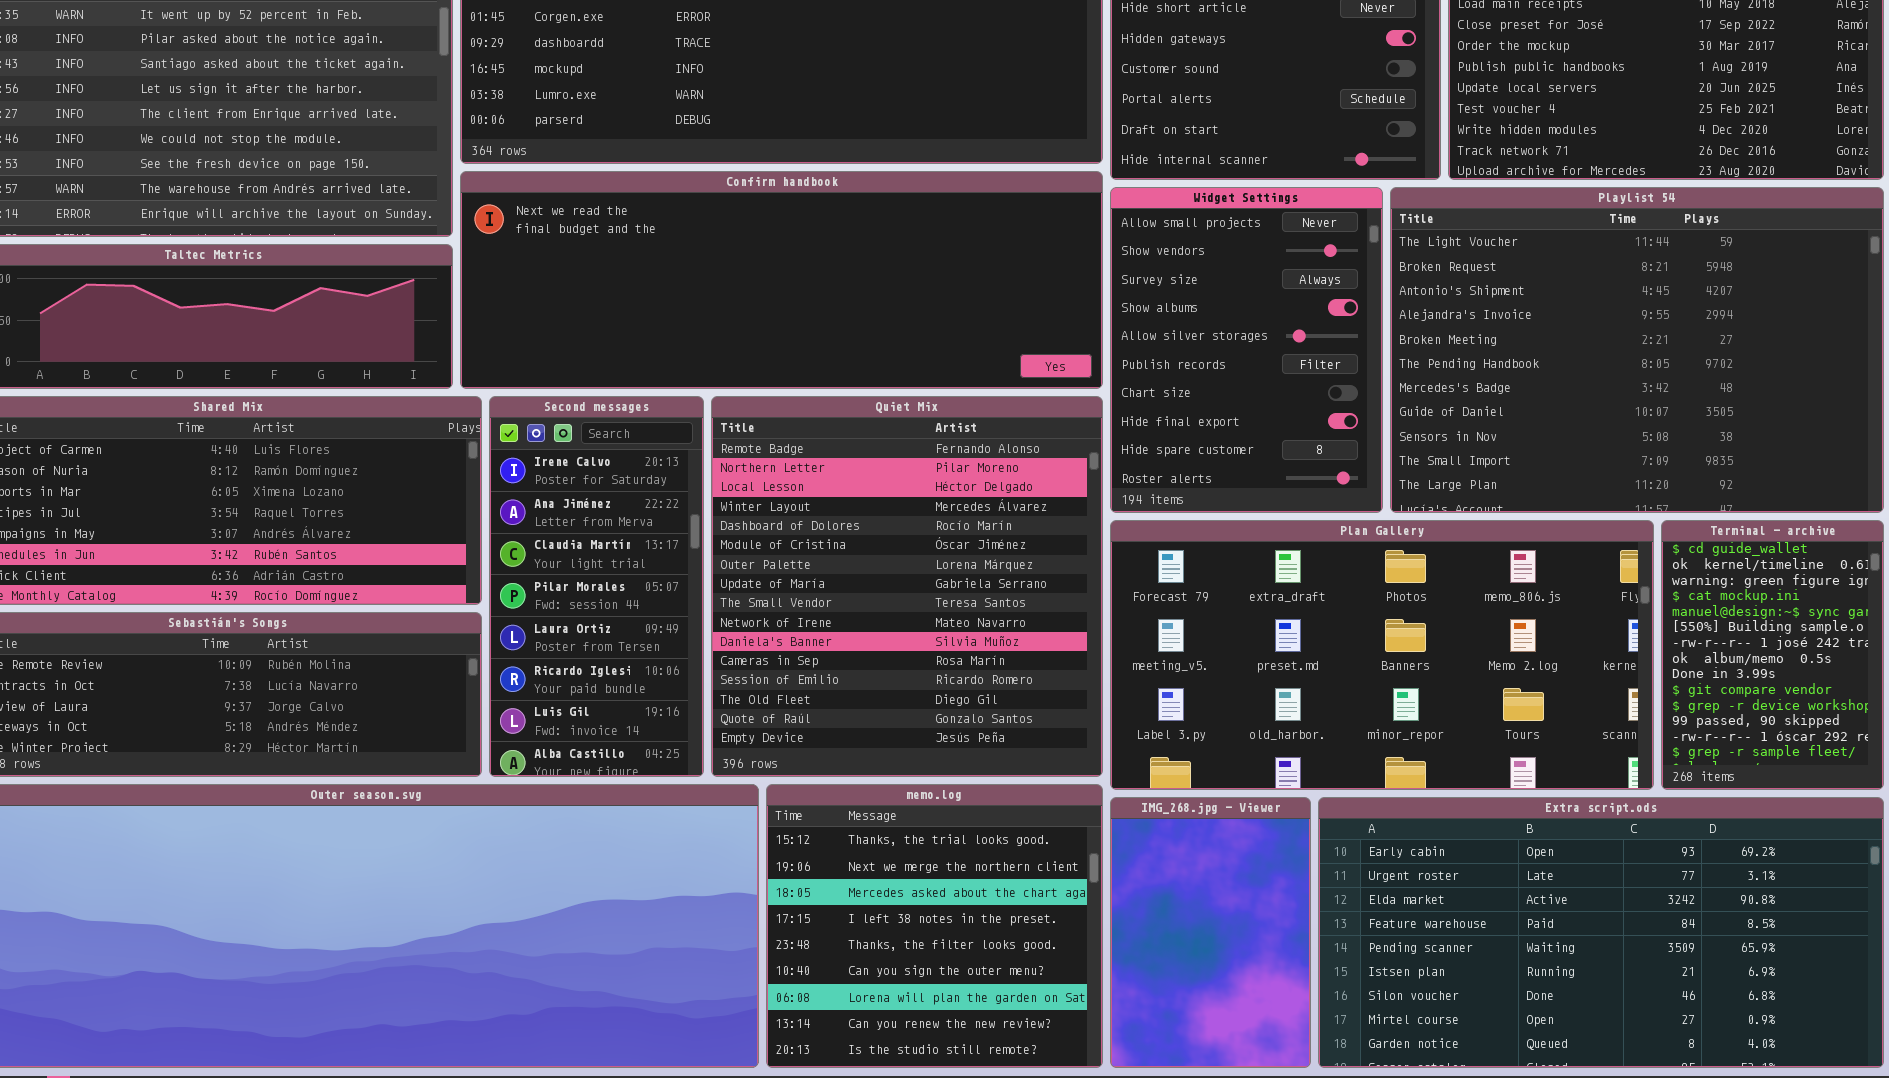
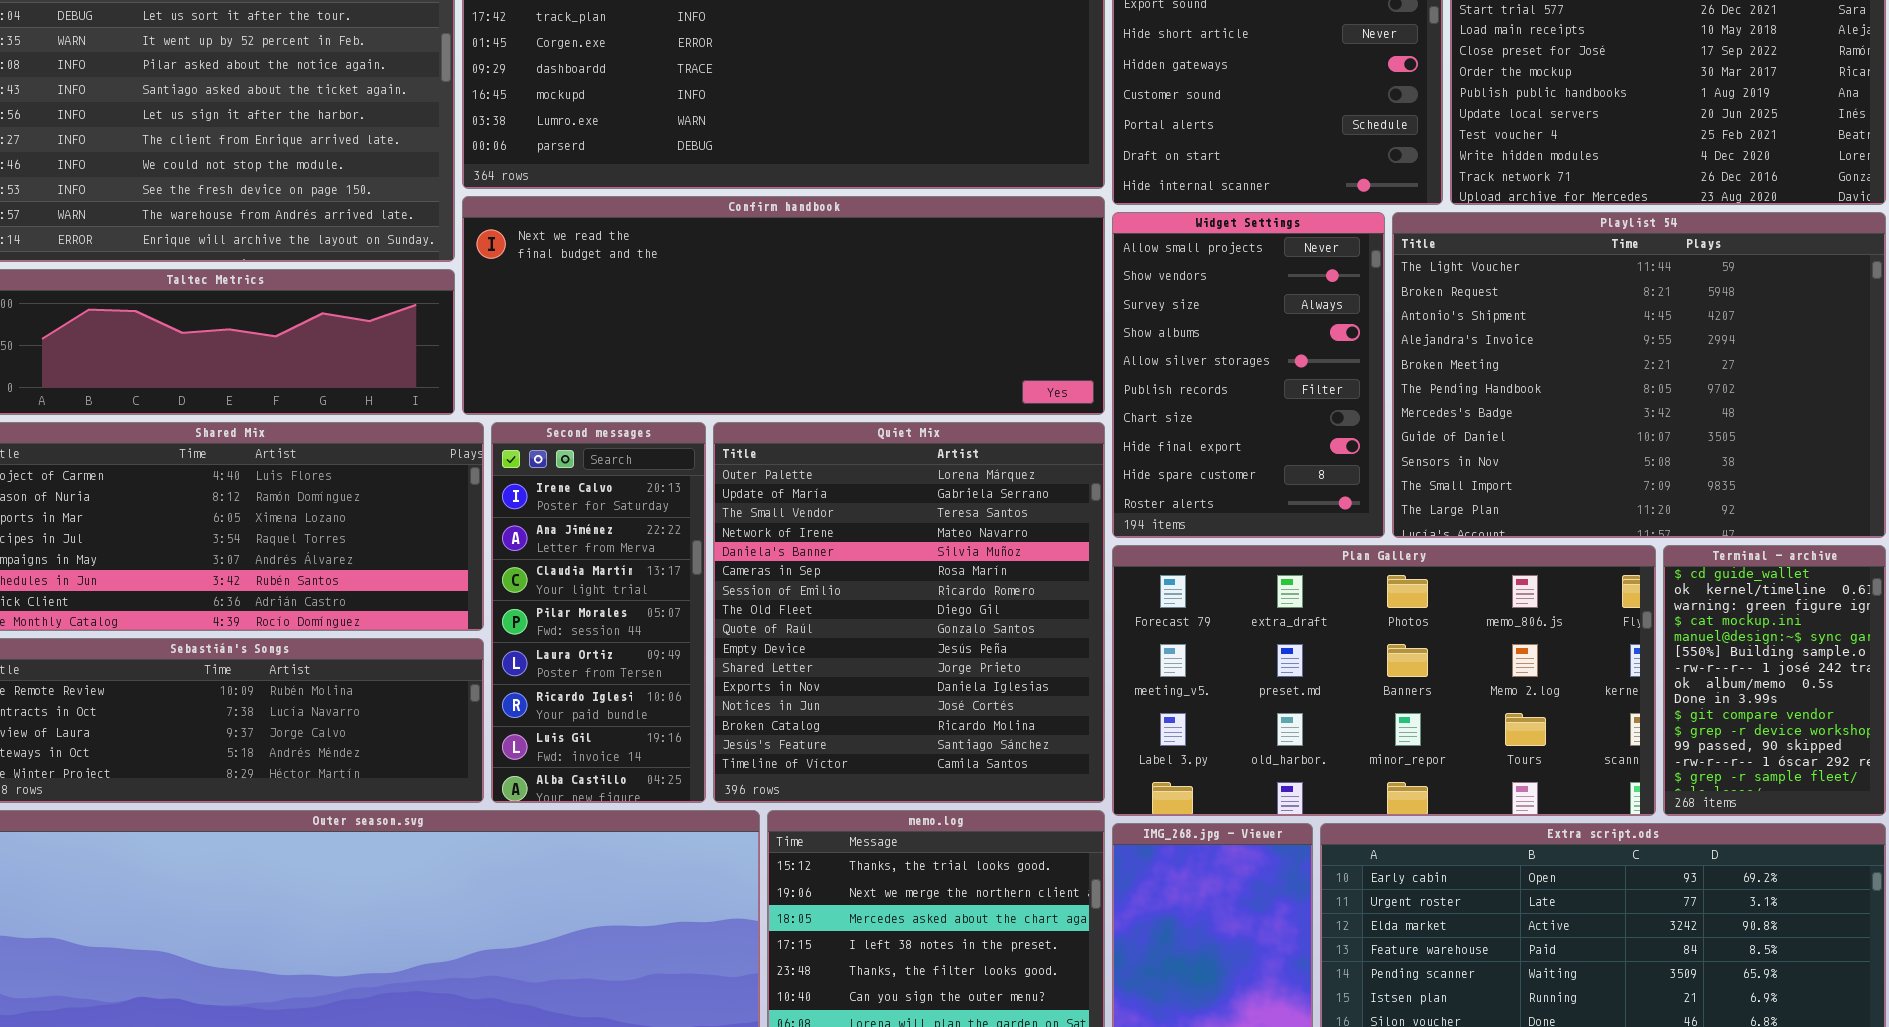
Quiet Mix: [711,396,1103,777] -> [713,422,1105,803], scrolled down 6 rows

